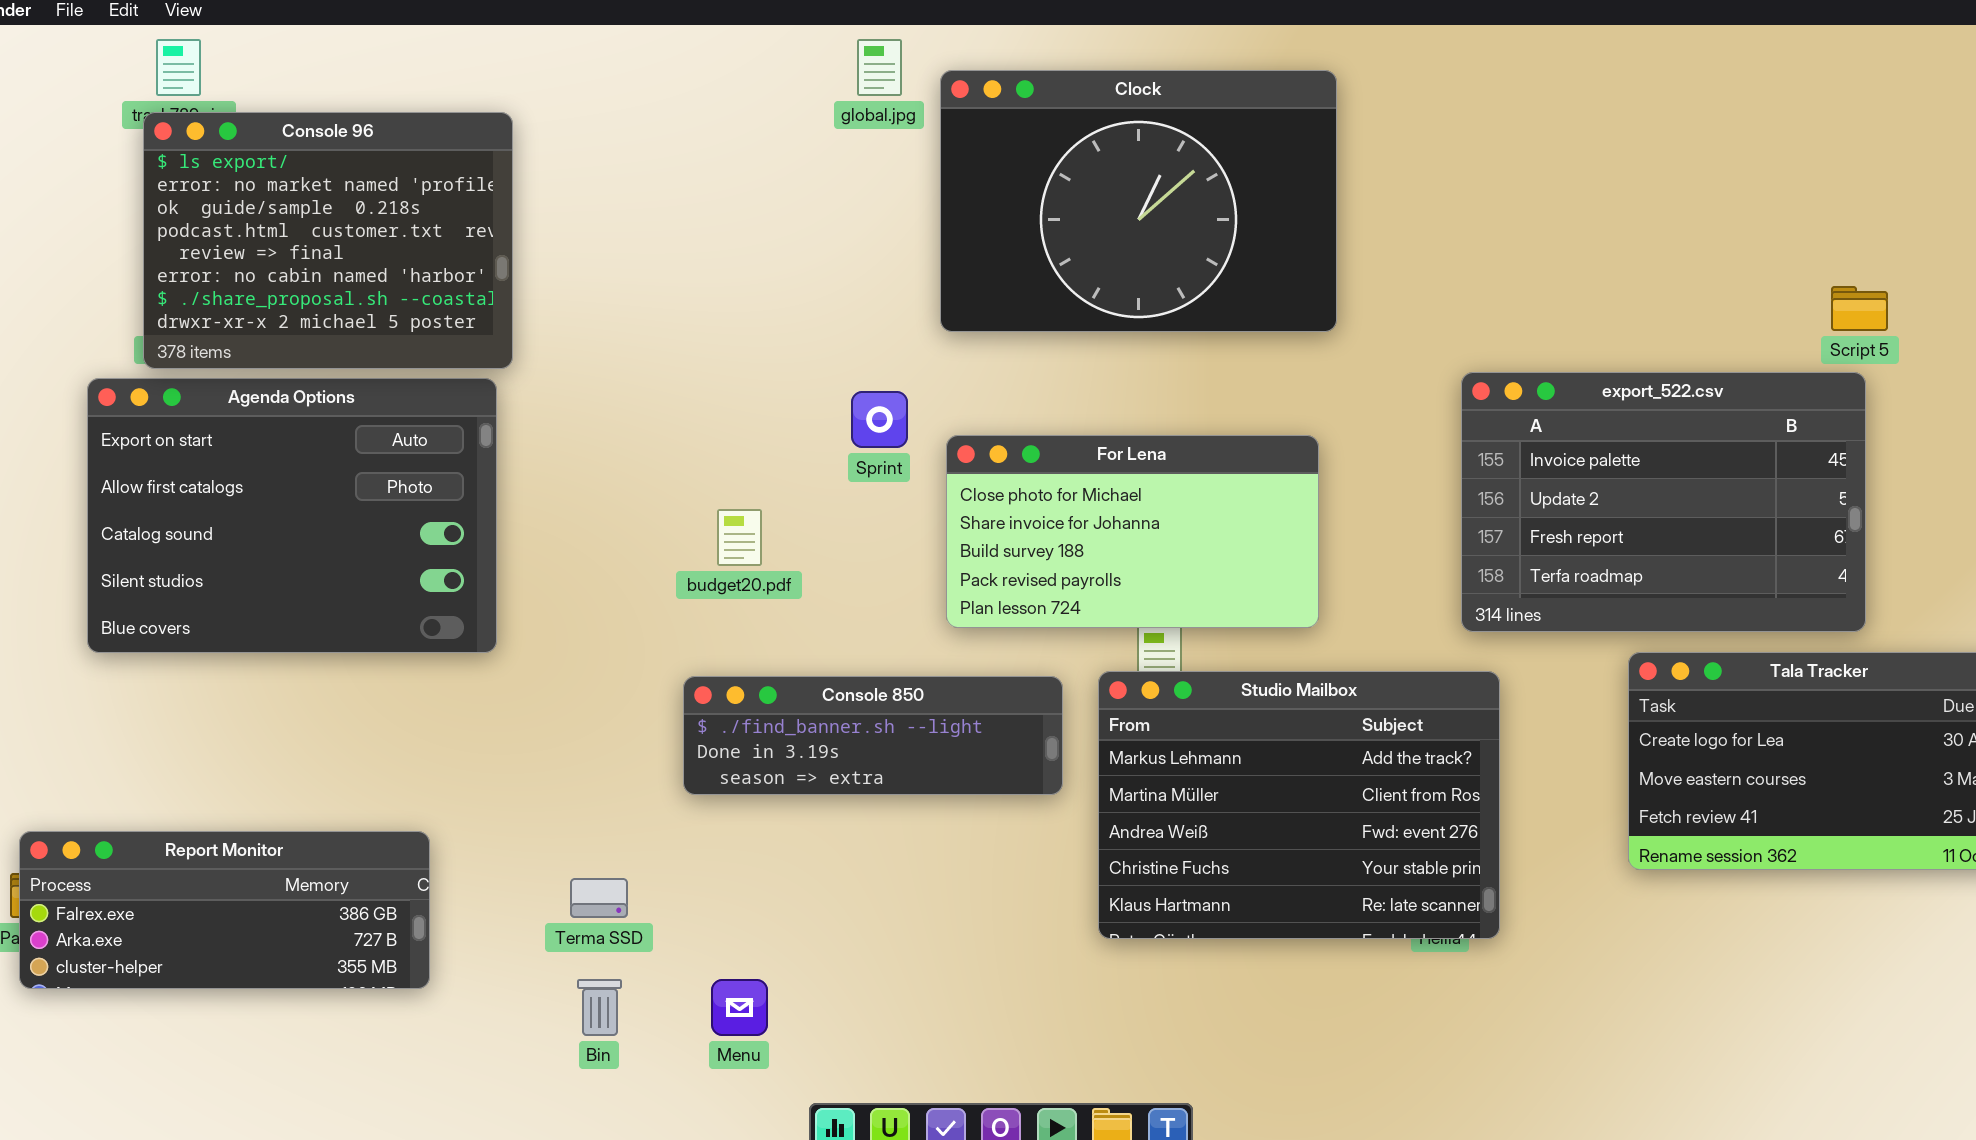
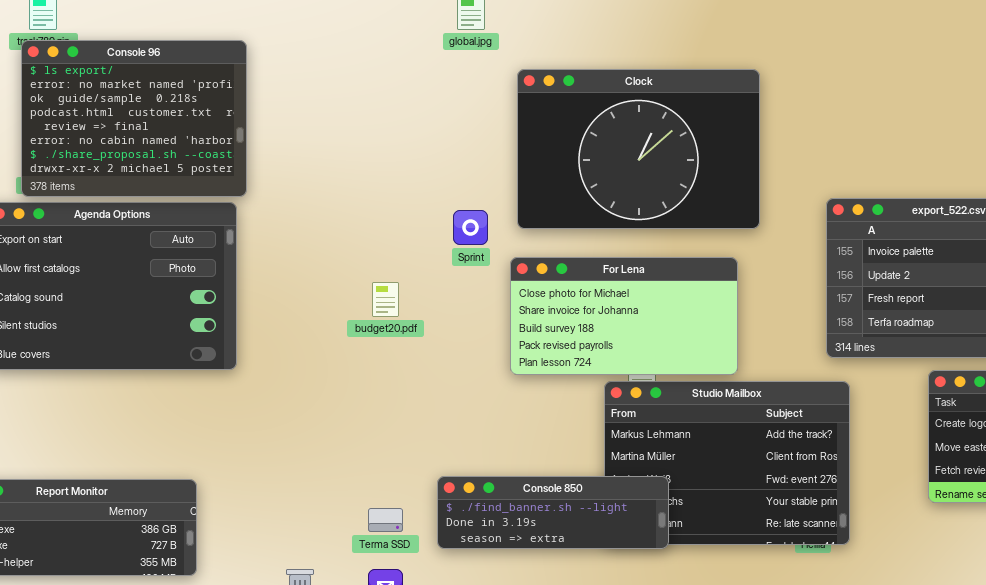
Clock: [940,70,1337,332] -> [517,69,760,229], moved
For Lena: [946,435,1319,628] -> [510,257,738,375], moved
Console 850: [683,676,1063,795] -> [437,476,669,549], moved
Terma SSD: [570,878,628,918] -> [368,508,403,532], moved

